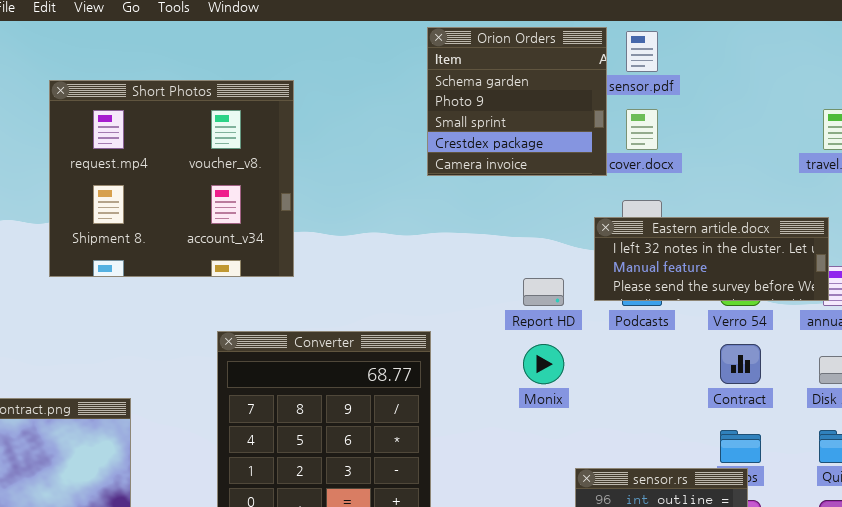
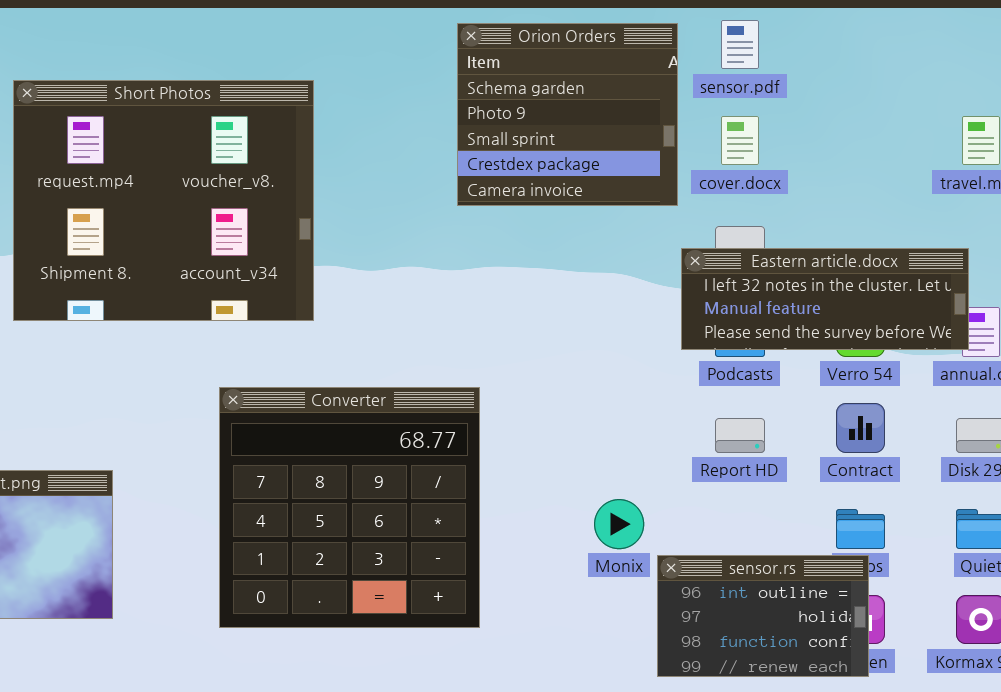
Orion Orders: [427,27,607,176] -> [457,23,678,206], moved
Report HD: [523,278,564,306] -> [715,418,765,453], moved
Monix: [523,344,564,384] -> [594,499,644,549], moved

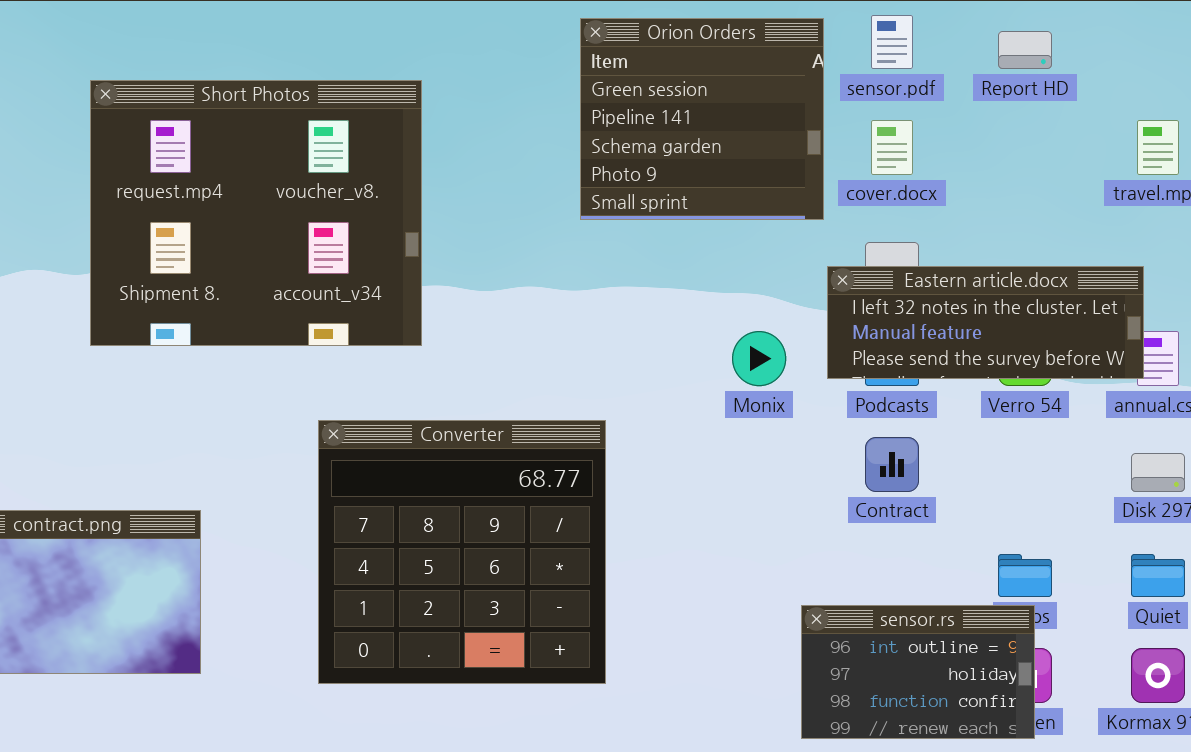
Orion Orders: [457,23,678,206] -> [580,18,824,220], scrolled up 2 rows
Contract: [836,403,885,453] -> [865,437,919,492], moved
Report HD: [715,418,765,453] -> [998,31,1052,69], moved
Monix: [594,499,644,549] -> [732,331,786,386], moved

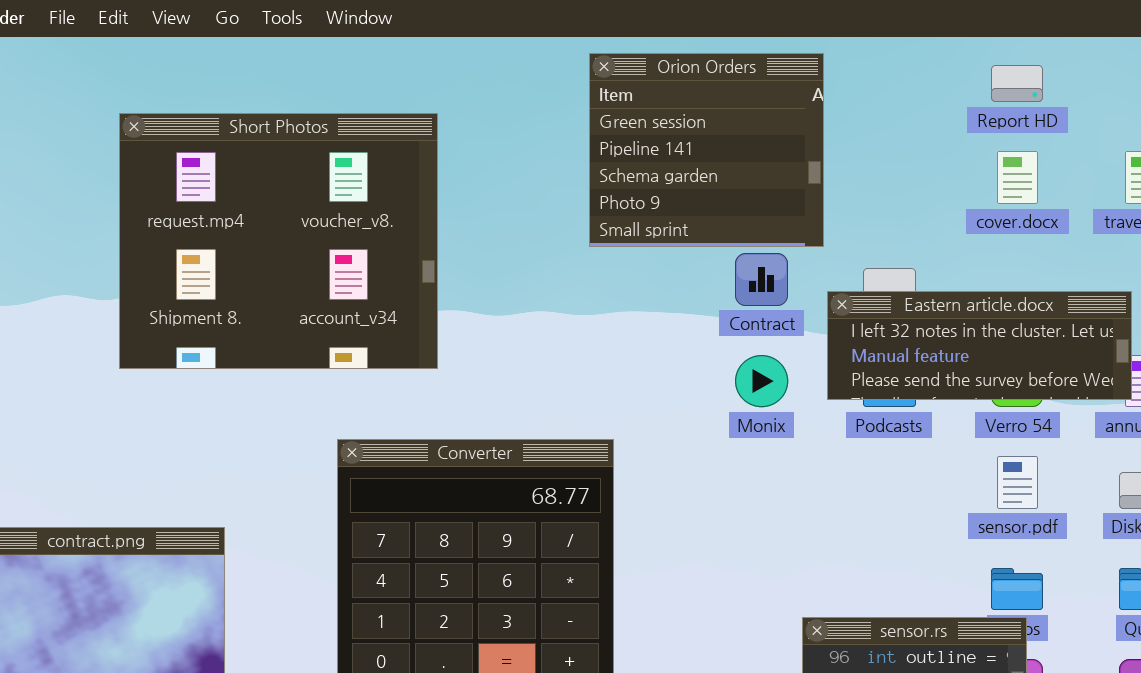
sensor.pdf: [871,15,913,69] -> [997,456,1038,509], moved
cover.docx: [871,120,913,175] -> [997,151,1038,204], moved
Contract: [865,437,919,492] -> [735,253,788,306], moved

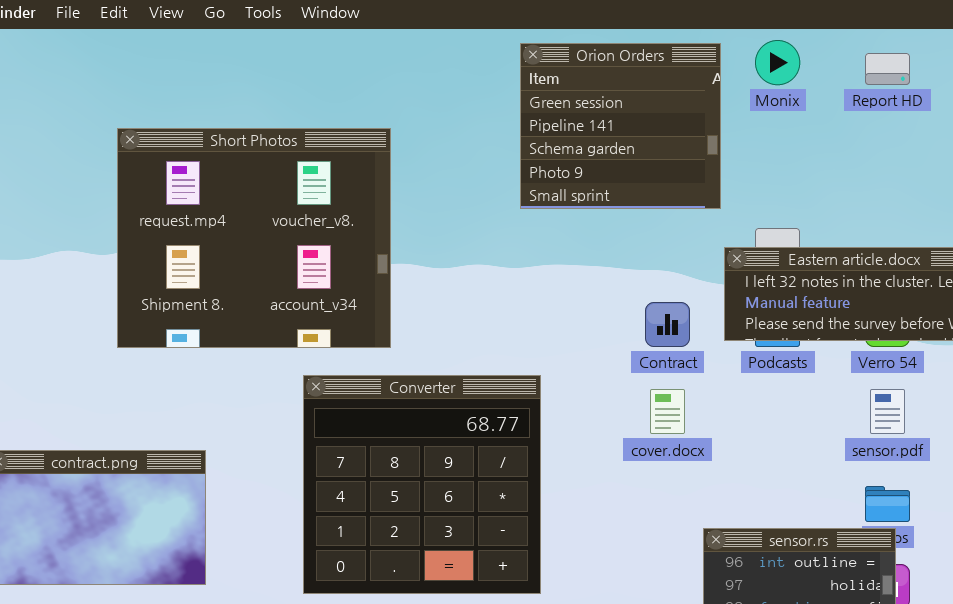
Short Photos: [119,113,438,369] -> [117,128,391,348], moved
cover.docx: [997,151,1038,204] -> [650,389,685,434], moved
Contract: [735,253,788,306] -> [645,302,690,347], moved
Monix: [735,355,788,407] -> [755,40,800,85], moved

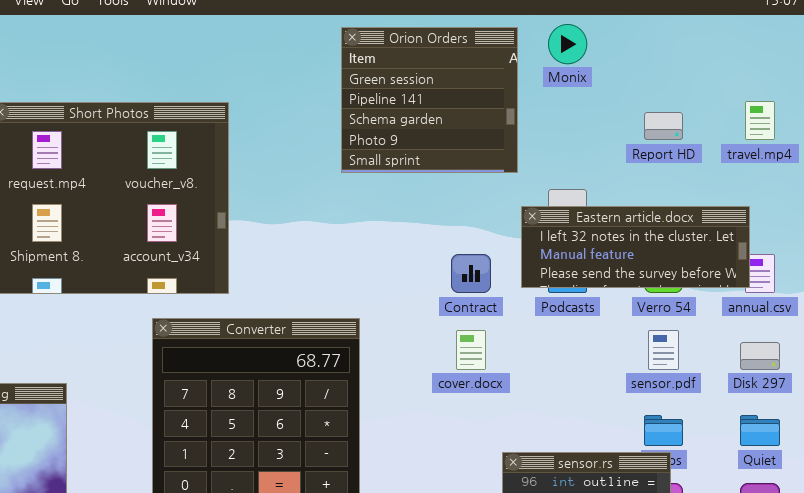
Report HD: [865,53,910,85] -> [644,112,683,140], moved

